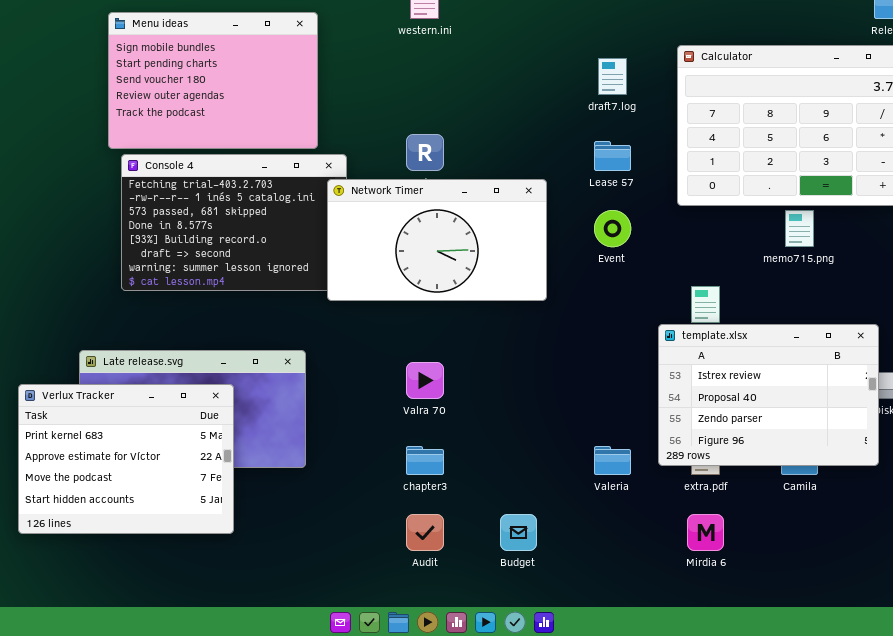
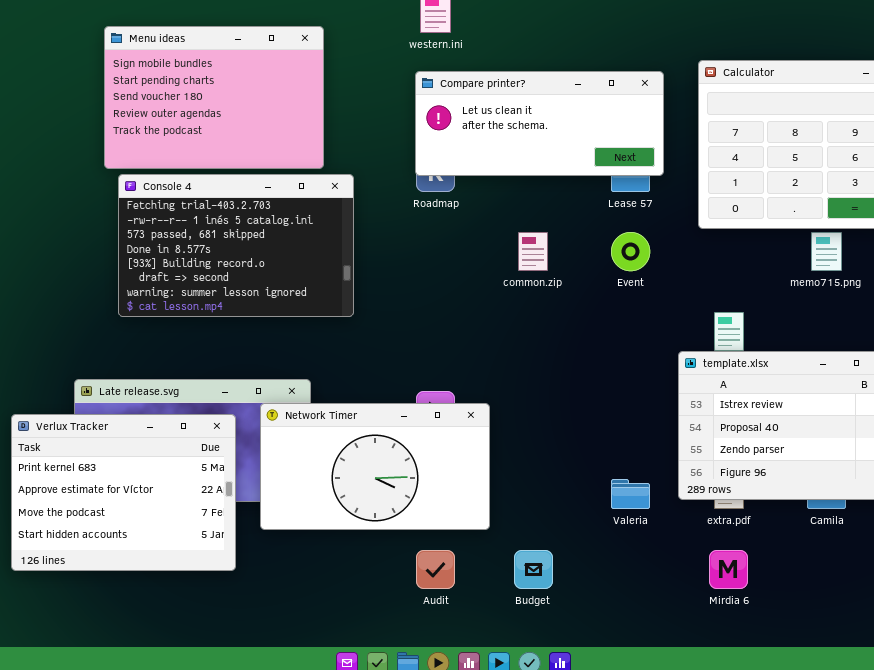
Compare printer?: none -> [415,71,664,176], opened
Network Timer: [327,179,547,301] -> [260,403,490,530], moved

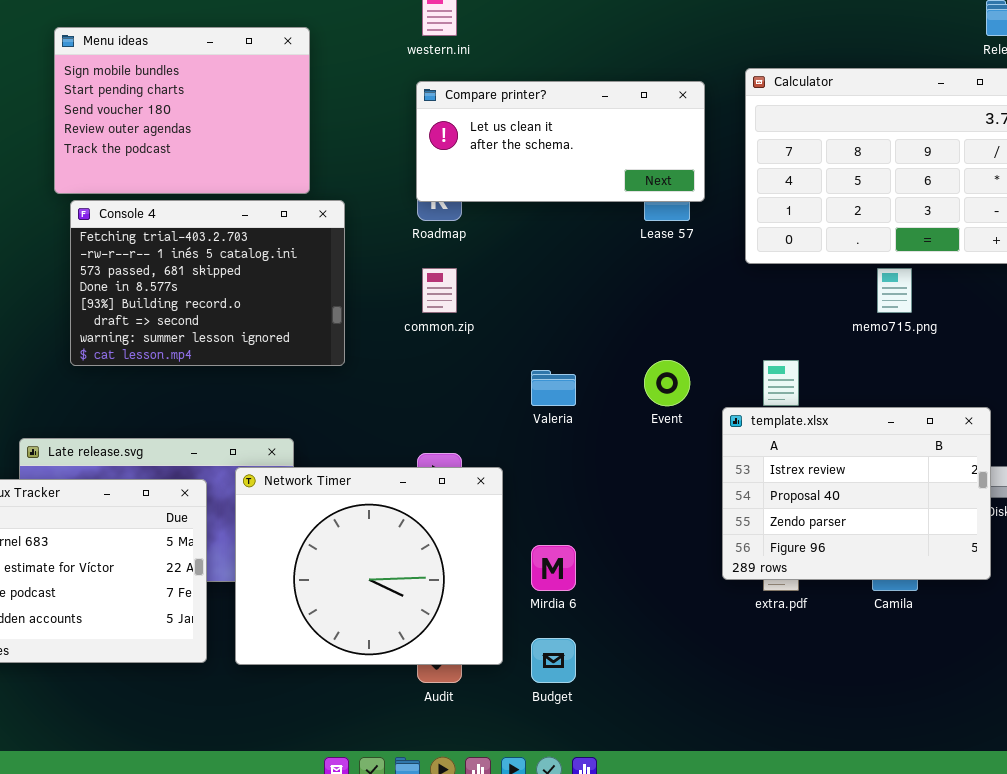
common.zip: [518,232,548,271] -> [422,268,457,313], moved
Event: [611,232,650,271] -> [644,360,690,406], moved
Network Timer: [260,403,490,530] -> [235,467,503,665], resized
Valeria: [611,479,650,509] -> [531,370,576,406], moved
Mirdia 6: [709,550,748,589] -> [531,545,576,591], moved

